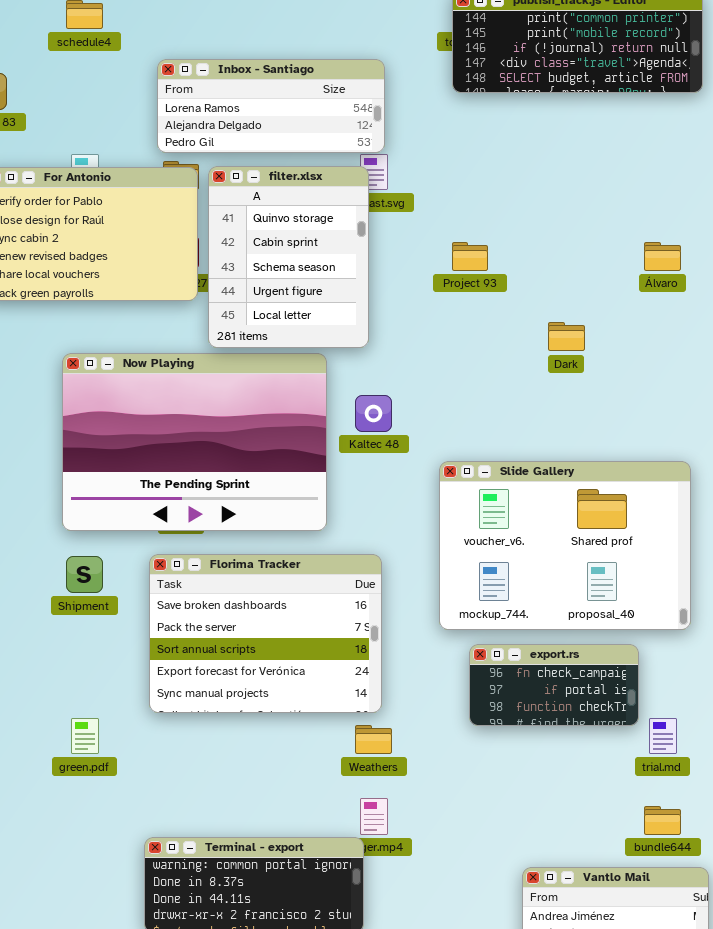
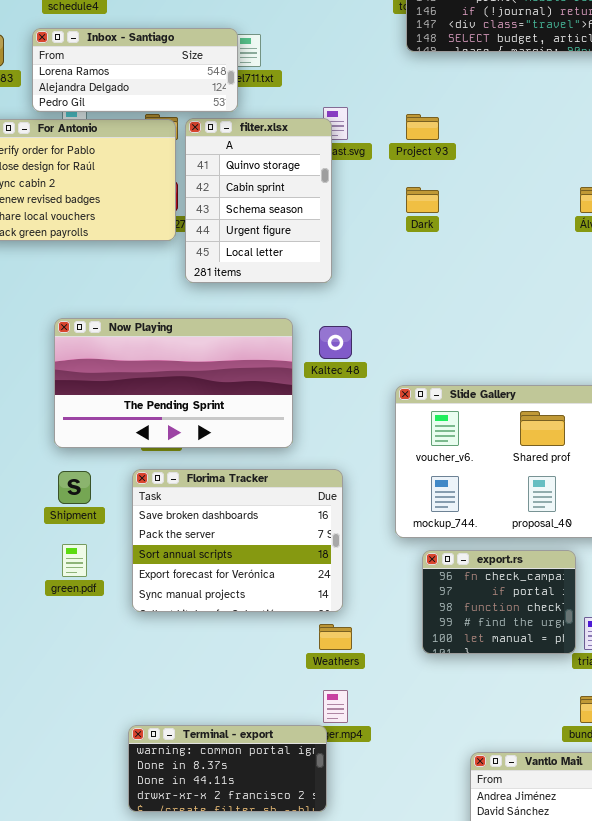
Inbox - Santiago: [157,59,385,153] -> [32,28,238,112], moved
Project 93: [452,242,488,271] -> [406,114,439,140], moved
Dark: [548,322,585,351] -> [406,187,439,213], moved
Now Playing: [62,353,327,531] -> [54,318,293,448], resized
export.rs: [469,644,639,726] -> [422,550,576,654], resized
green.pdf: [71,718,99,754] -> [62,544,87,577], moved

